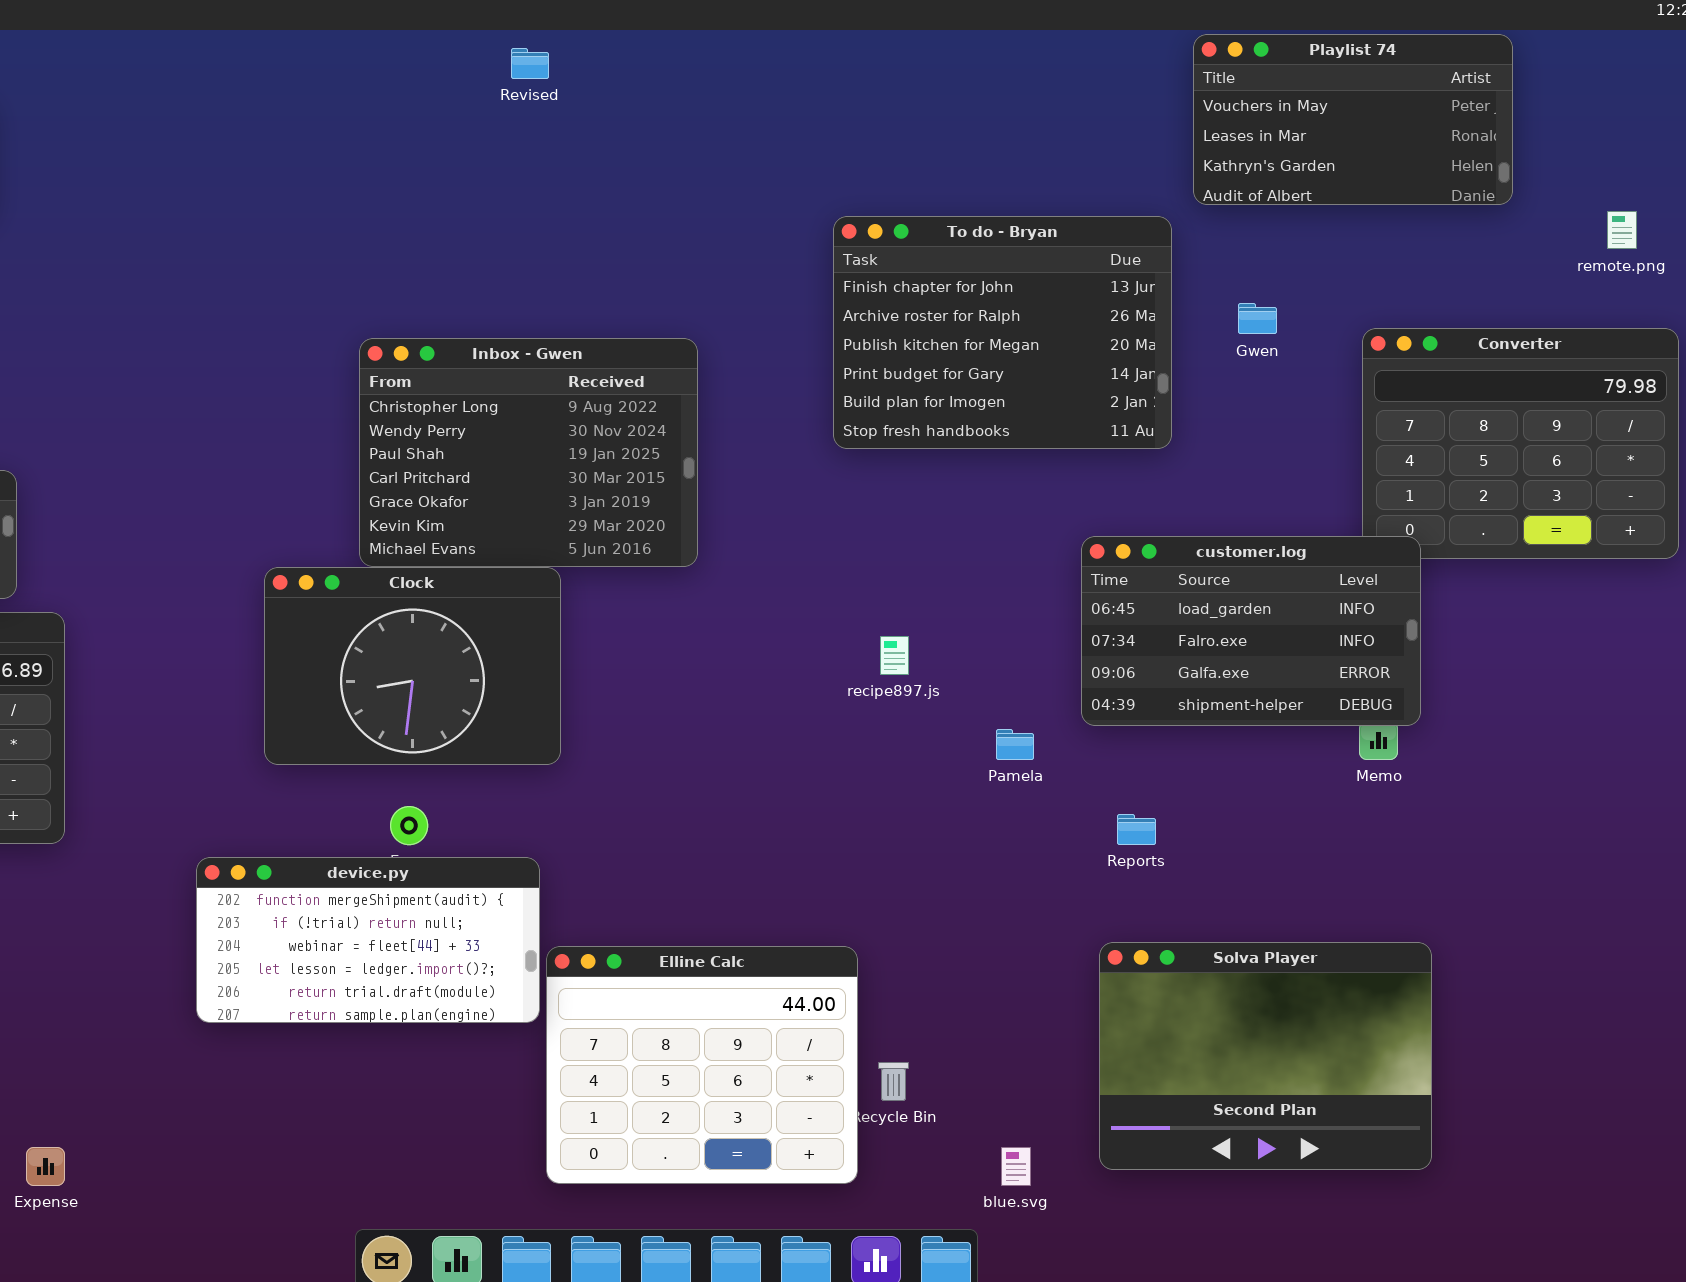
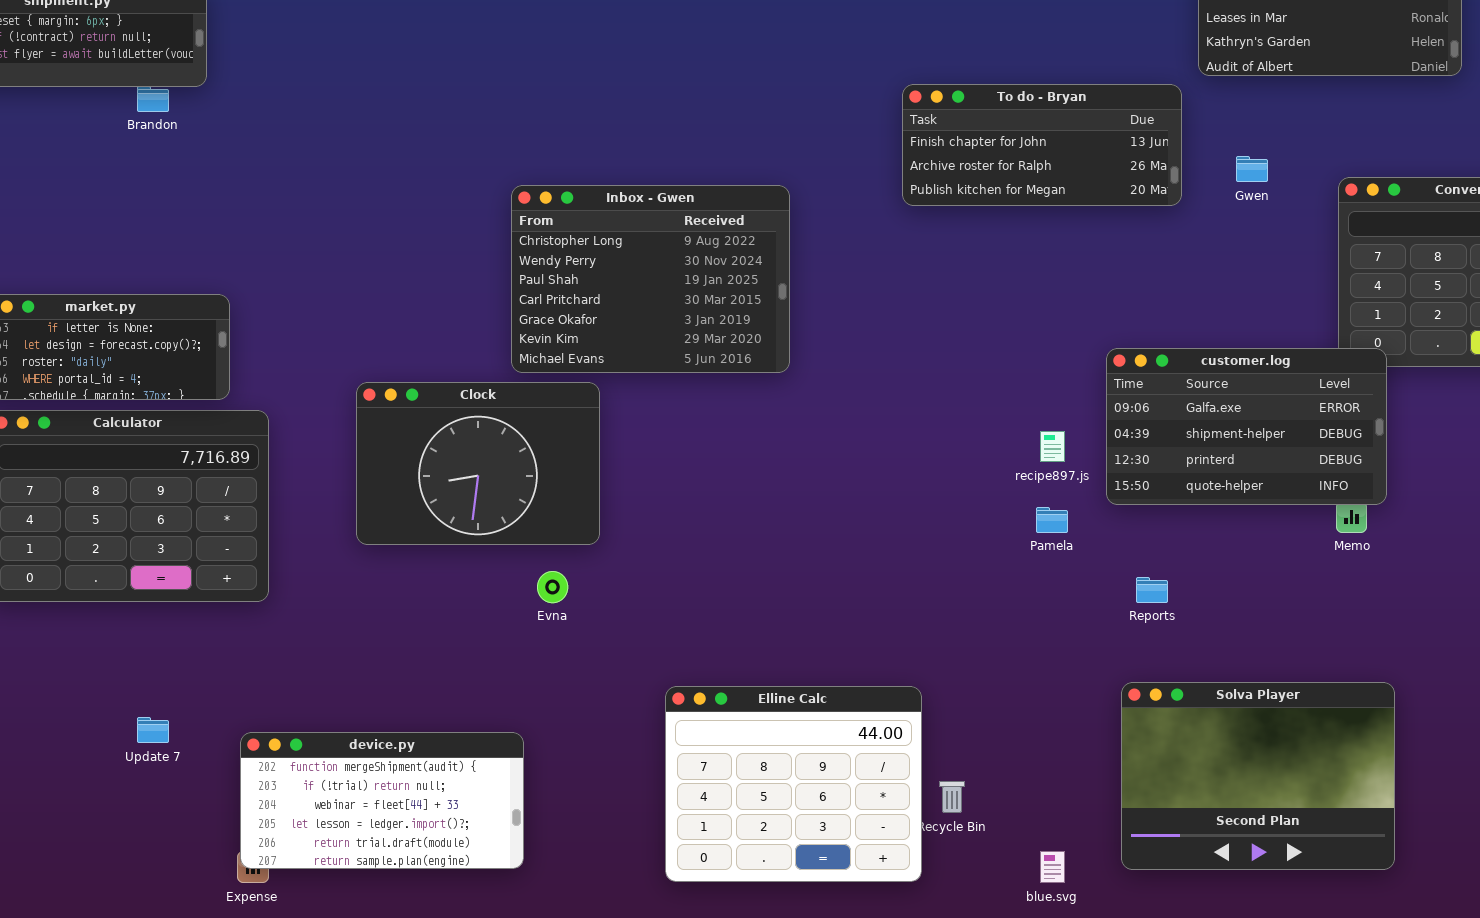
To do - Bryan: [833,216,1172,449] -> [902,84,1182,206], resized
customer.log: [1081,536,1421,726] -> [1106,348,1387,505], scrolled down 2 rows
Clock: [264,567,561,765] -> [356,382,600,545], moved
recipe897.js: [880,636,909,675] -> [1040,431,1065,462], moved
device.py: [196,857,540,1023] -> [240,732,524,869], moved

